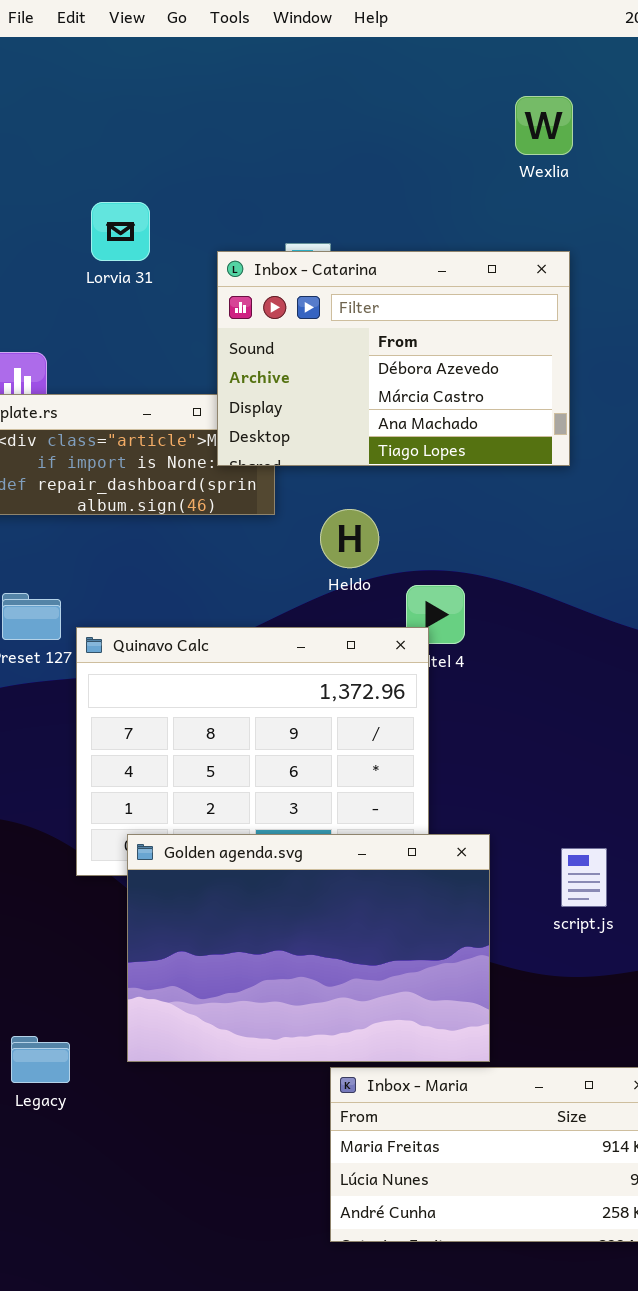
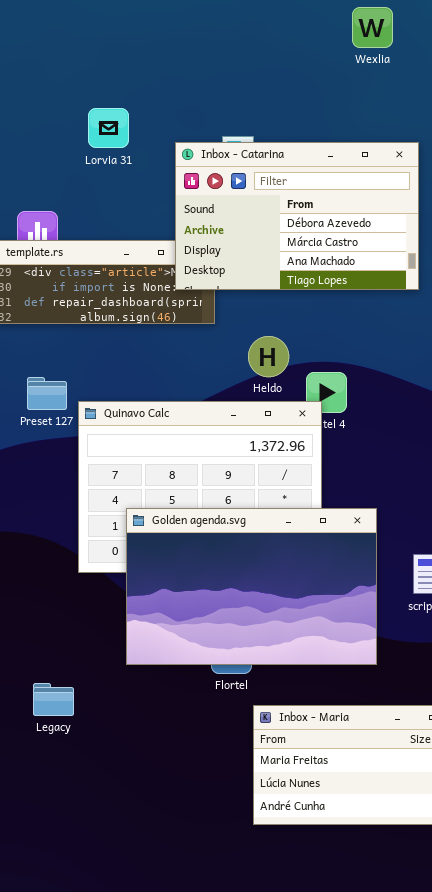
Wexlia: [515,96,573,155] -> [352,7,393,48], moved
Heldo: [320,509,379,568] -> [248,336,289,377], moved
Golden agenda.svg: [127,834,490,1062] -> [126,508,377,665], moved

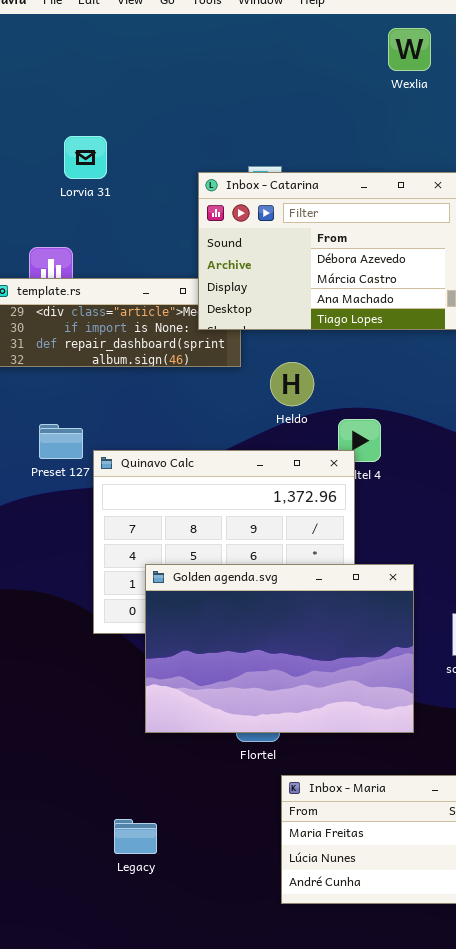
Lorvia 31: [88,108,129,148] -> [64,136,107,179], moved
Heldo: [248,336,289,377] -> [270,362,314,406], moved
Legacy: [33,683,74,716] -> [114,819,157,854], moved

